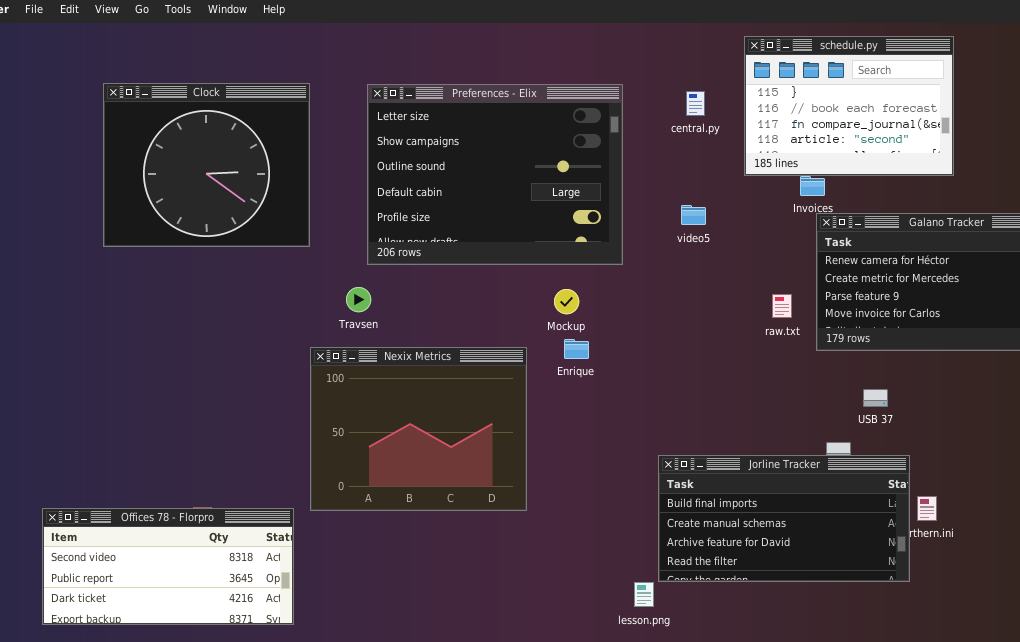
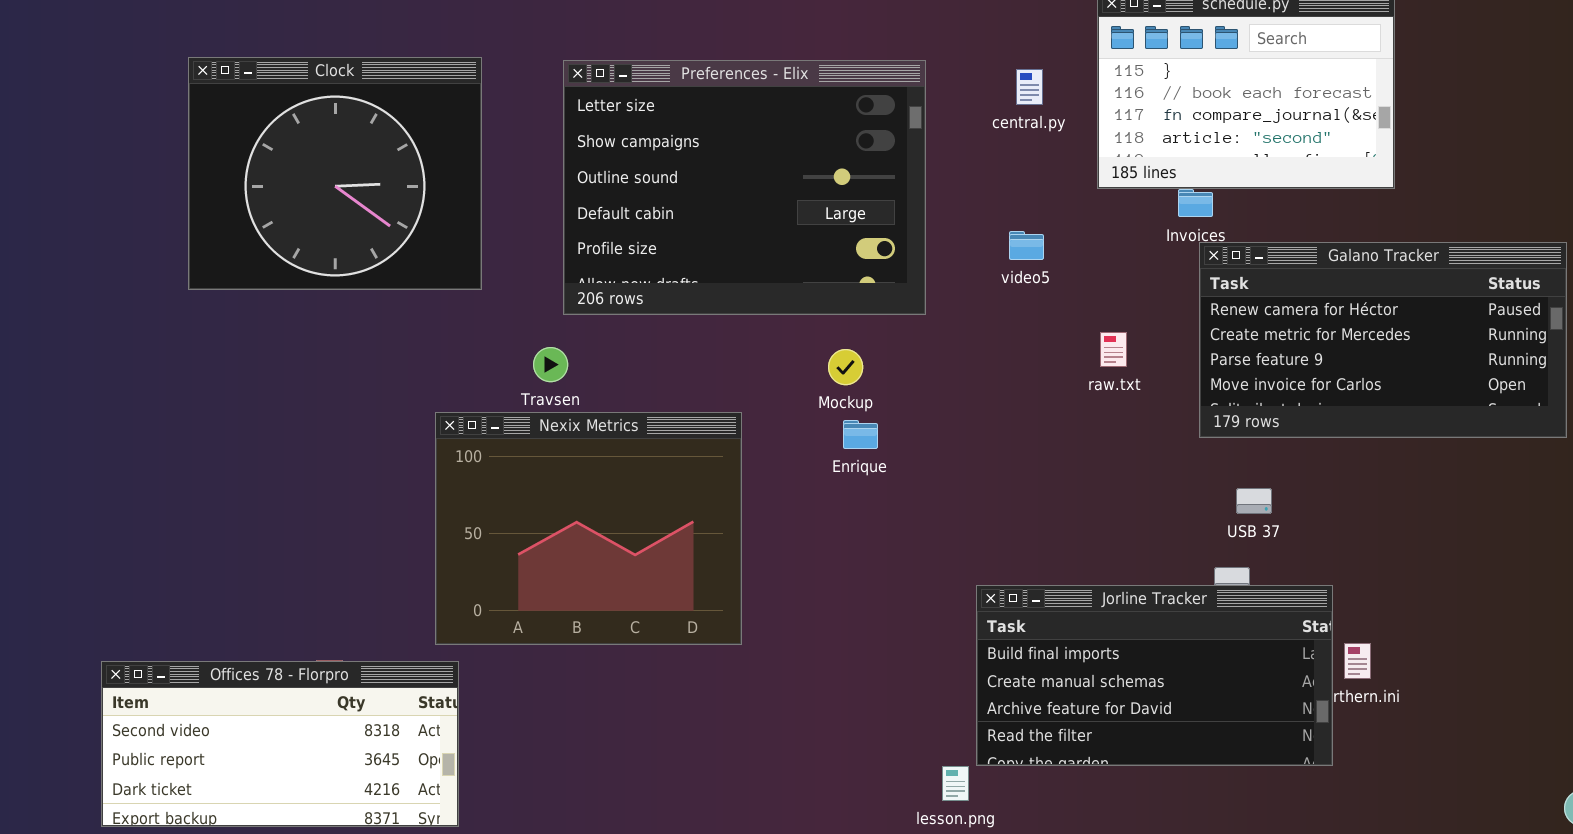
raw.txt: [772,294,792,318] -> [1100,332,1127,367], moved
Nexix Metrics: [310,347,527,511] -> [435,412,742,645], moved
USB 37: [863,389,888,407] -> [1236,488,1272,514], moved

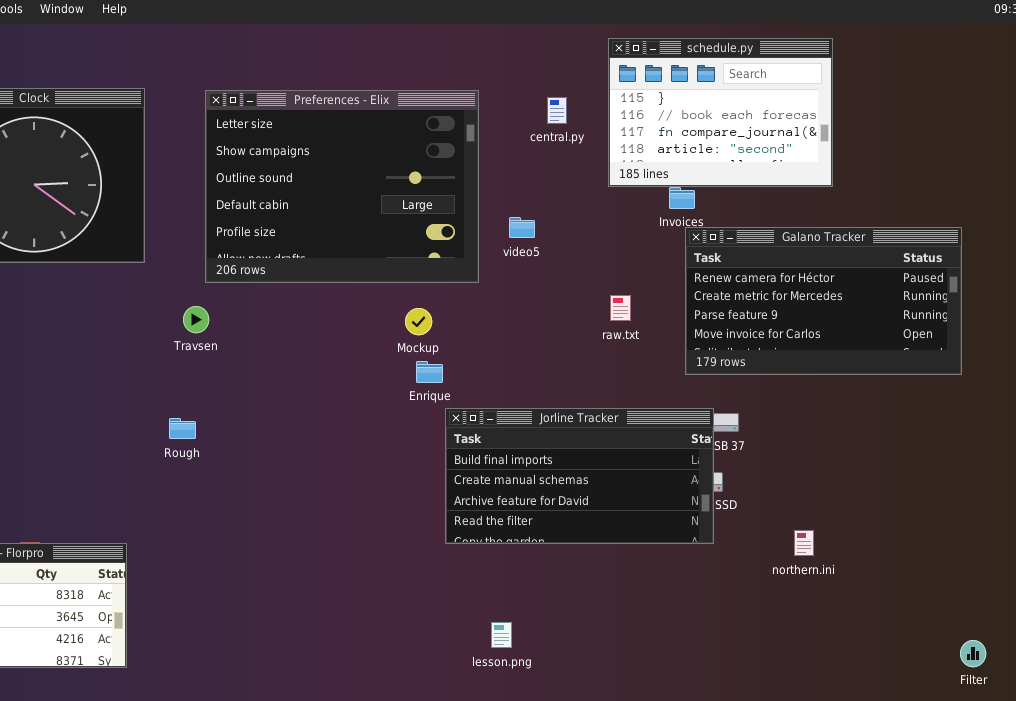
video5: [1009,231,1044,260] -> [509,217,535,238], moved
Nexix Metrics: [435,412,742,645] -> none, closed
Jorline Tracker: [976,585,1333,766] -> [445,408,714,544], moved

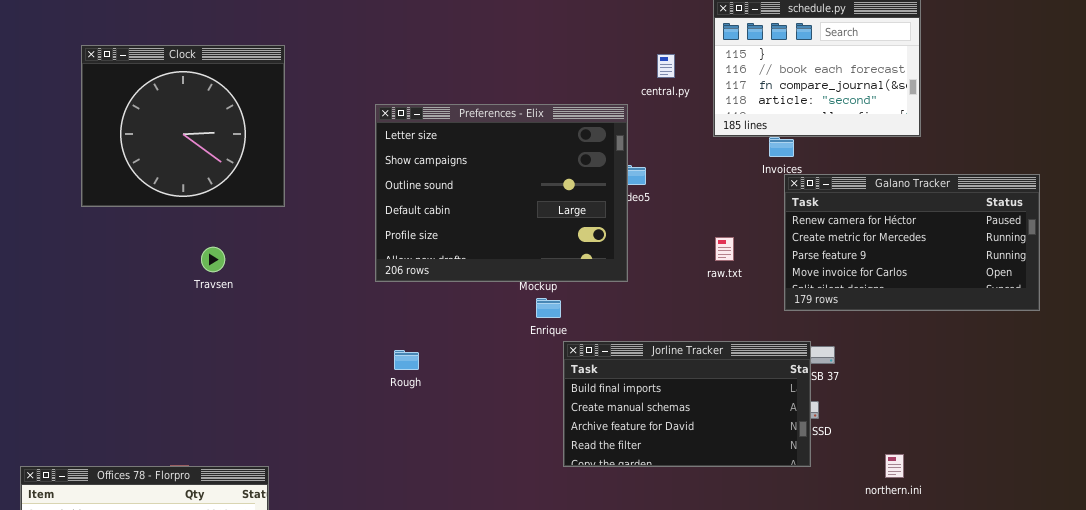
Preferences - Elix: [205,90,479,283] -> [375,104,628,282], moved
Travsen: [183,306,209,333] -> [201,247,225,272], moved
Rough: [169,418,196,439] -> [394,350,419,370], moved

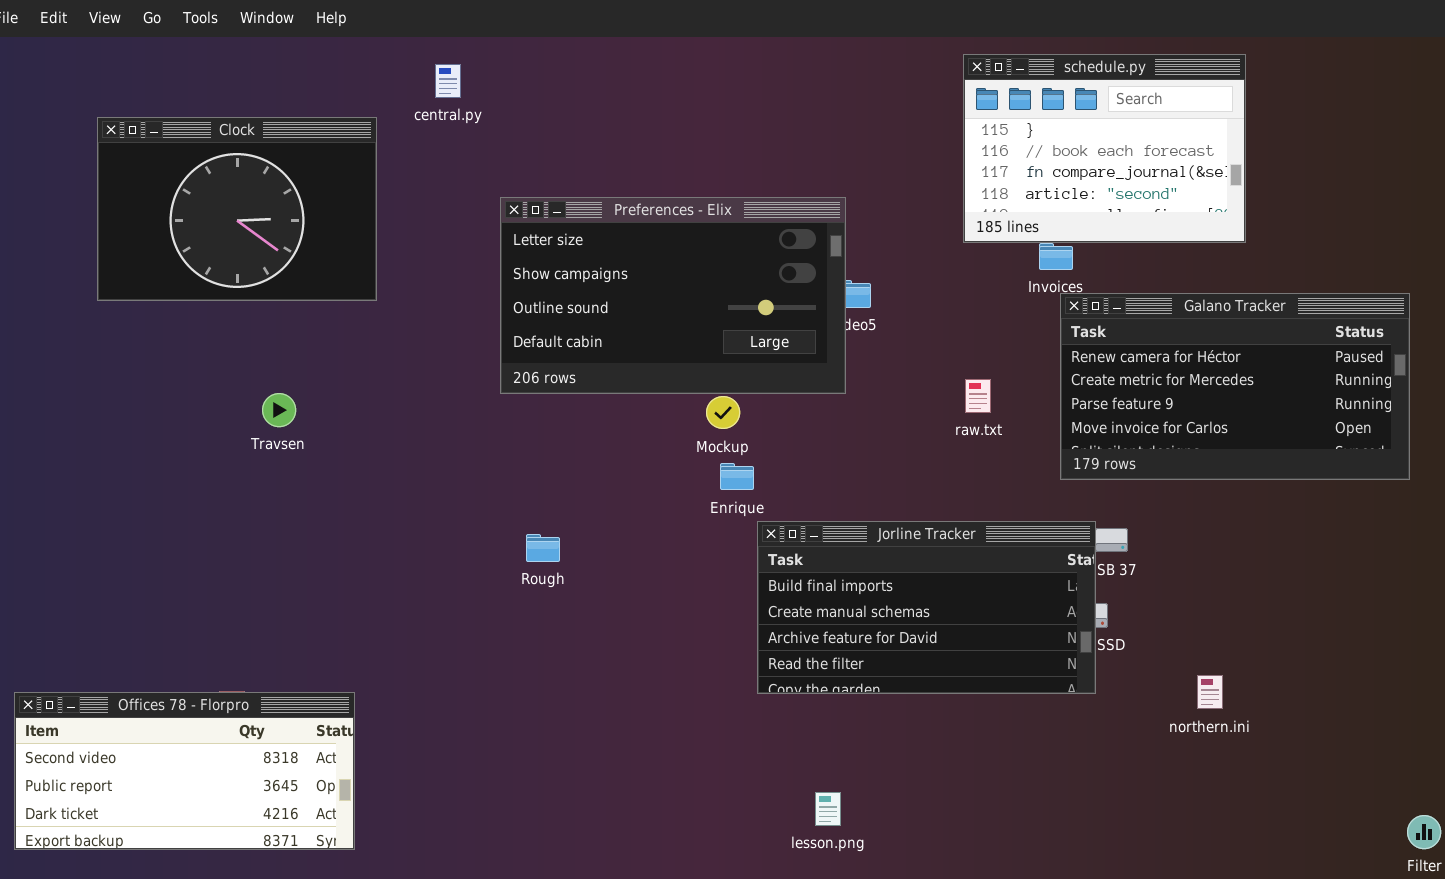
Clock: [81,45,285,207] -> [97,117,377,301], resized
central.py: [657,54,675,78] -> [435,64,461,98], moved
Preferences - Elix: [375,104,628,282] -> [500,197,846,394], resized

